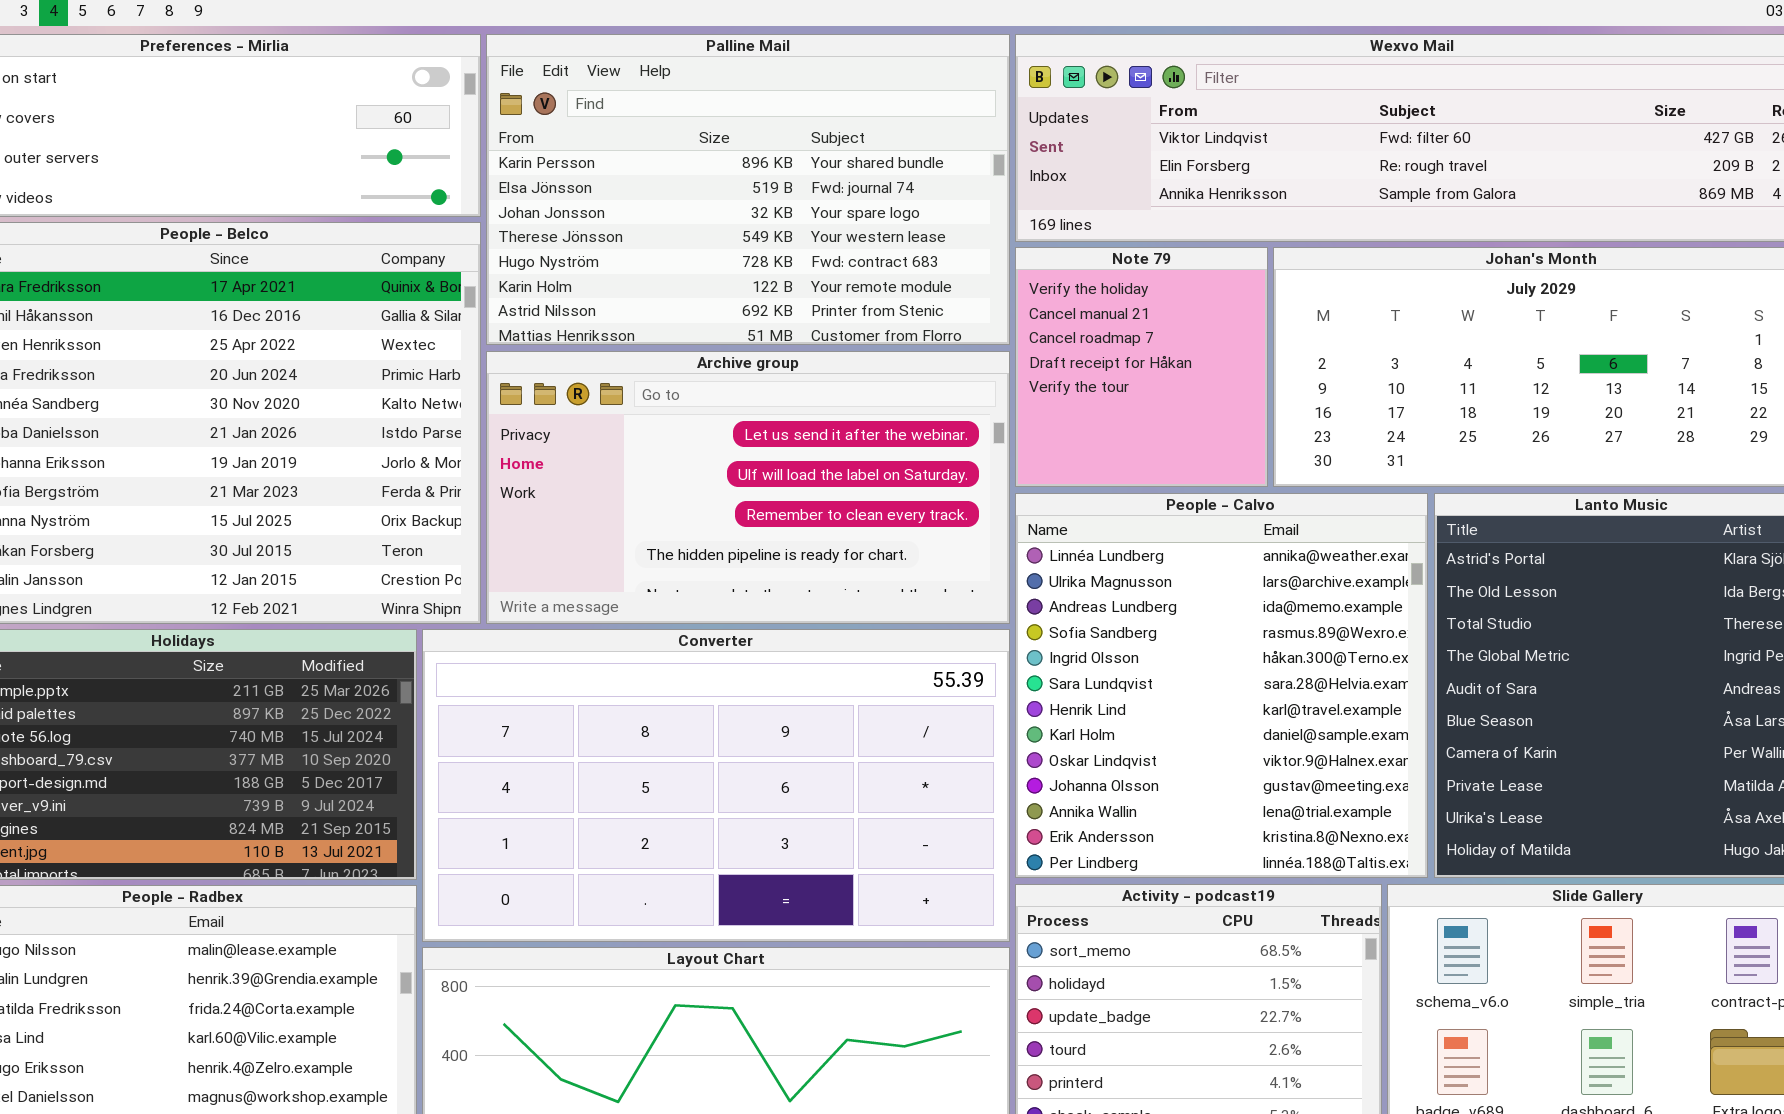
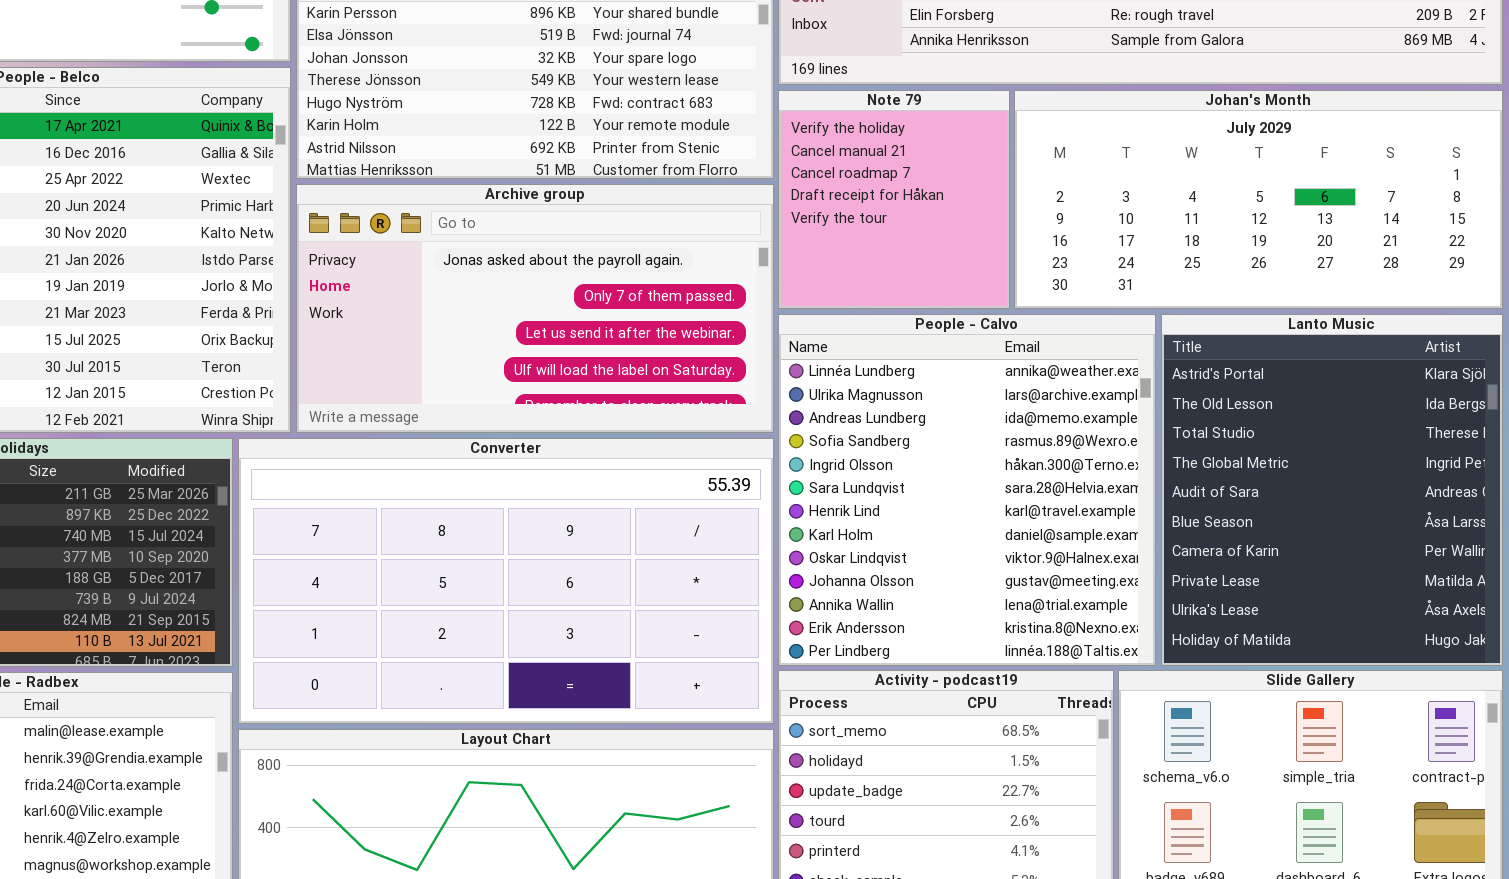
Archive group: [486,351,1010,624] -> [296,184,774,433], scrolled up 2 rows

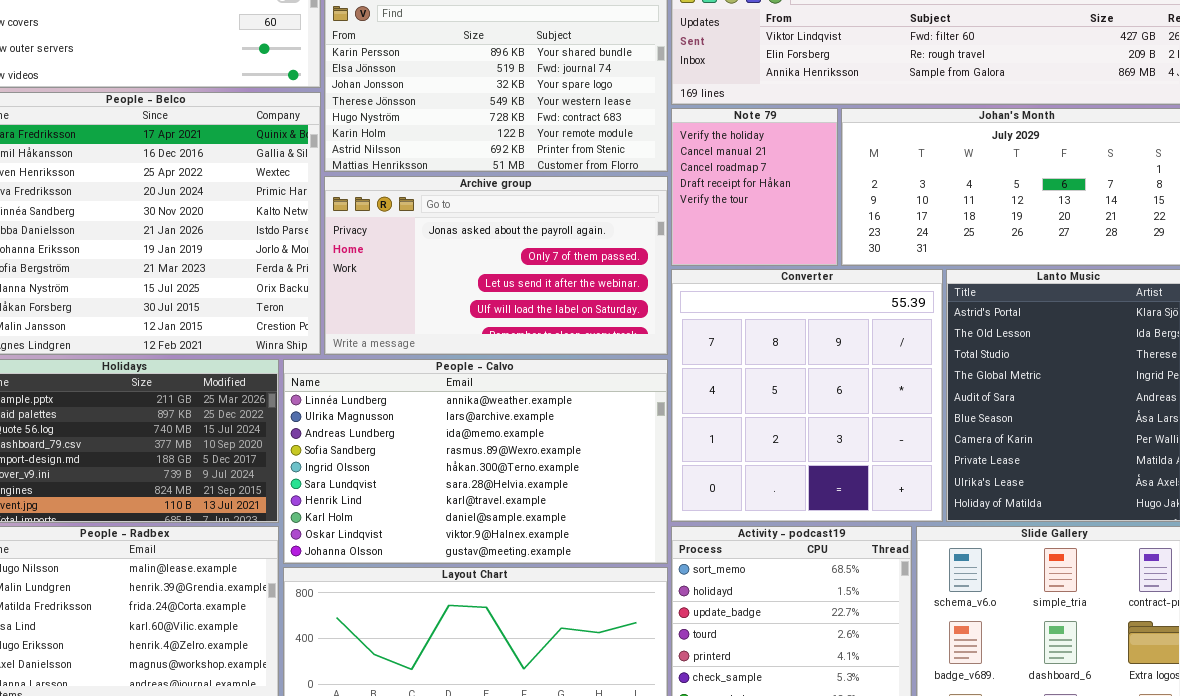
People - Calvo: [778,314,1156,666] -> [283,359,668,564], moved, resized
Converter: [238,438,774,724] -> [671,269,943,522], moved, resized

